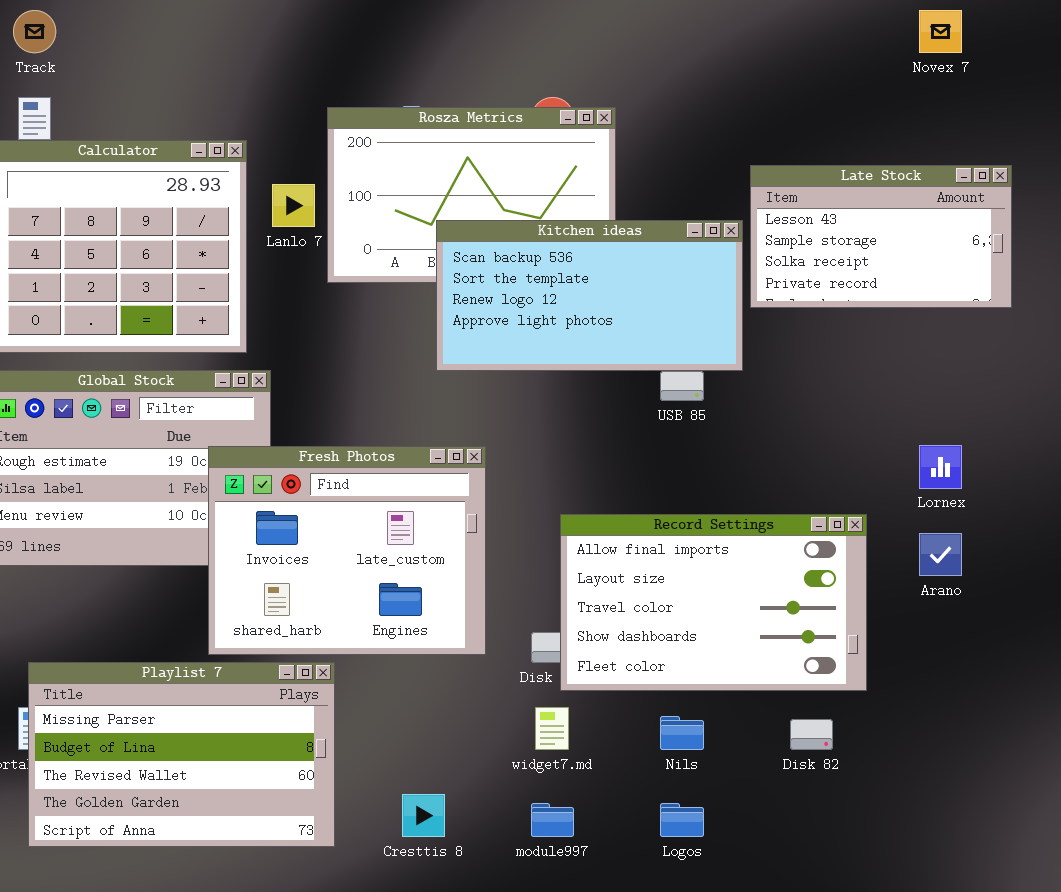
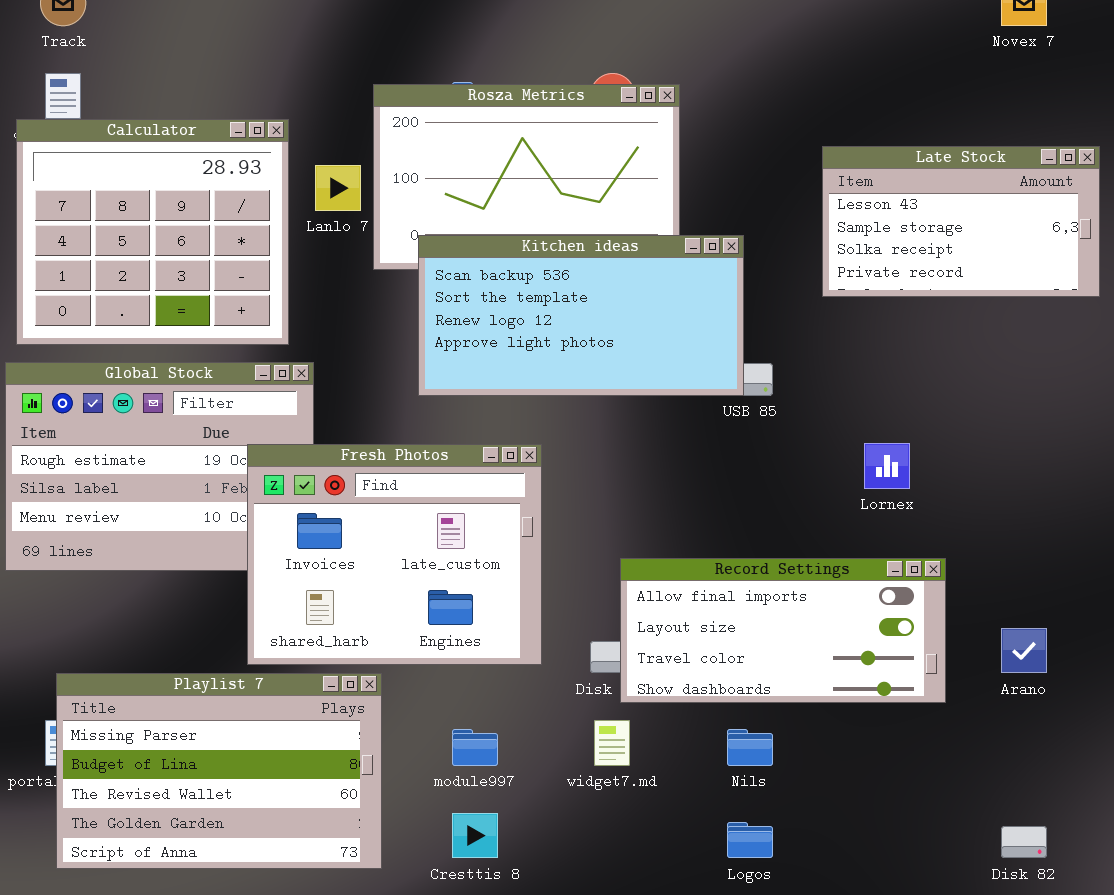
Kitchen ideas: [436,220,743,371] -> [418,235,744,396], moved
Lornex: [919,445,962,489] -> [864,443,910,489], moved
Record Settings: [560,514,867,691] -> [620,558,946,703], resized
Arano: [919,533,962,576] -> [1001,628,1047,673], moved
Disk 82: [790,719,833,750] -> [1001,826,1047,858], moved
module997: [531,803,574,837] -> [452,729,498,766], moved

